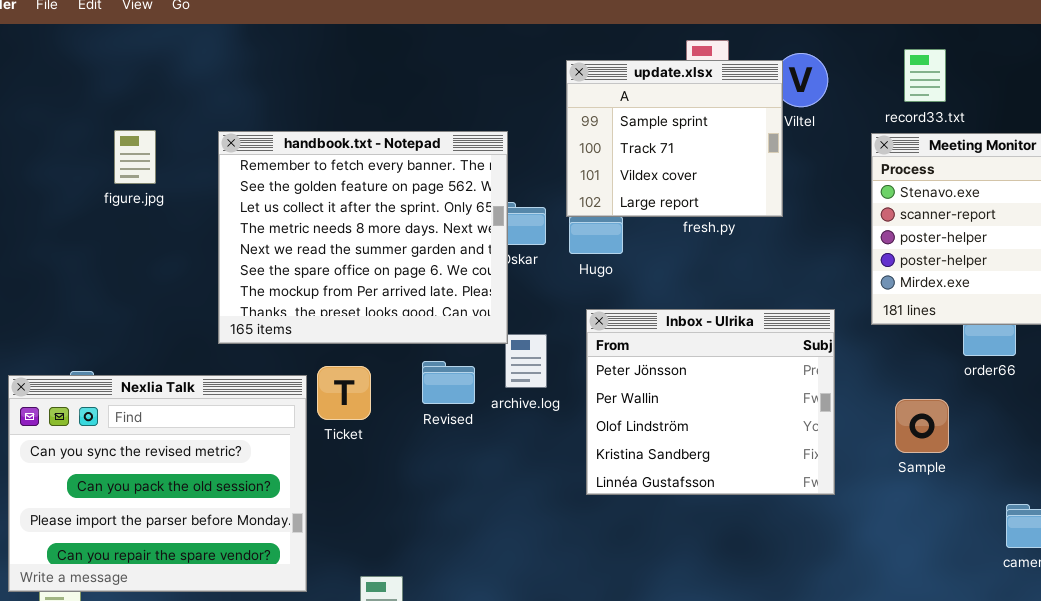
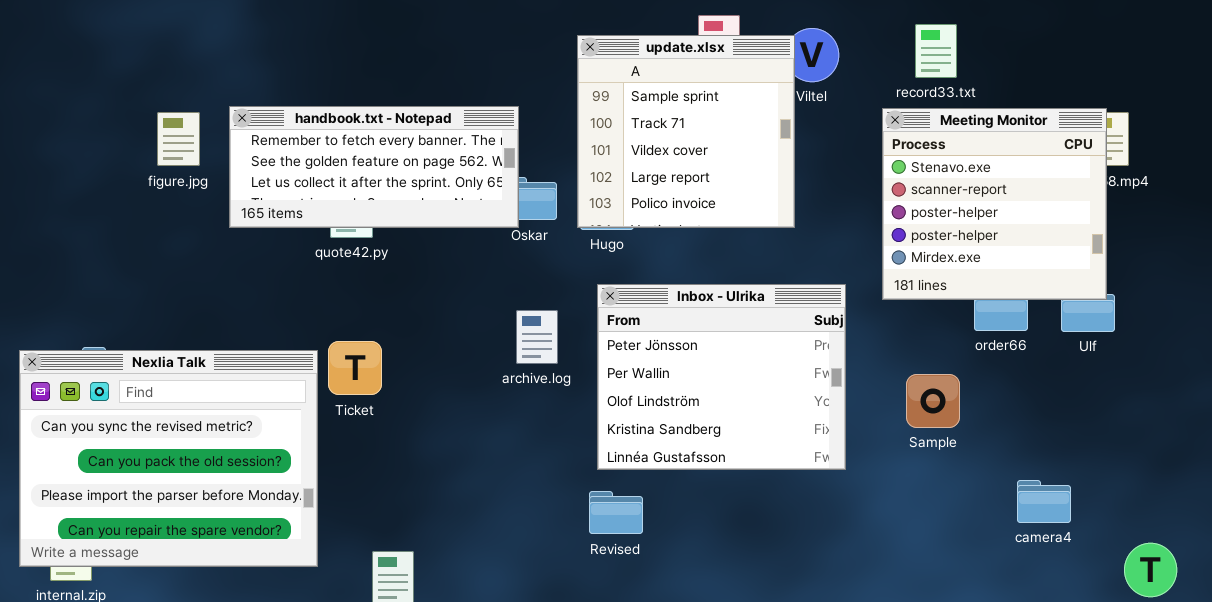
update.xlsx: [566,60,783,217] -> [577,35,795,228], resized
figure.jpg: [114,130,156,184] -> [157,112,200,166], moved
handbook.txt - Notepad: [218,131,508,344] -> [229,106,519,228], resized
Revised: [422,361,475,404] -> [589,491,643,534], moved

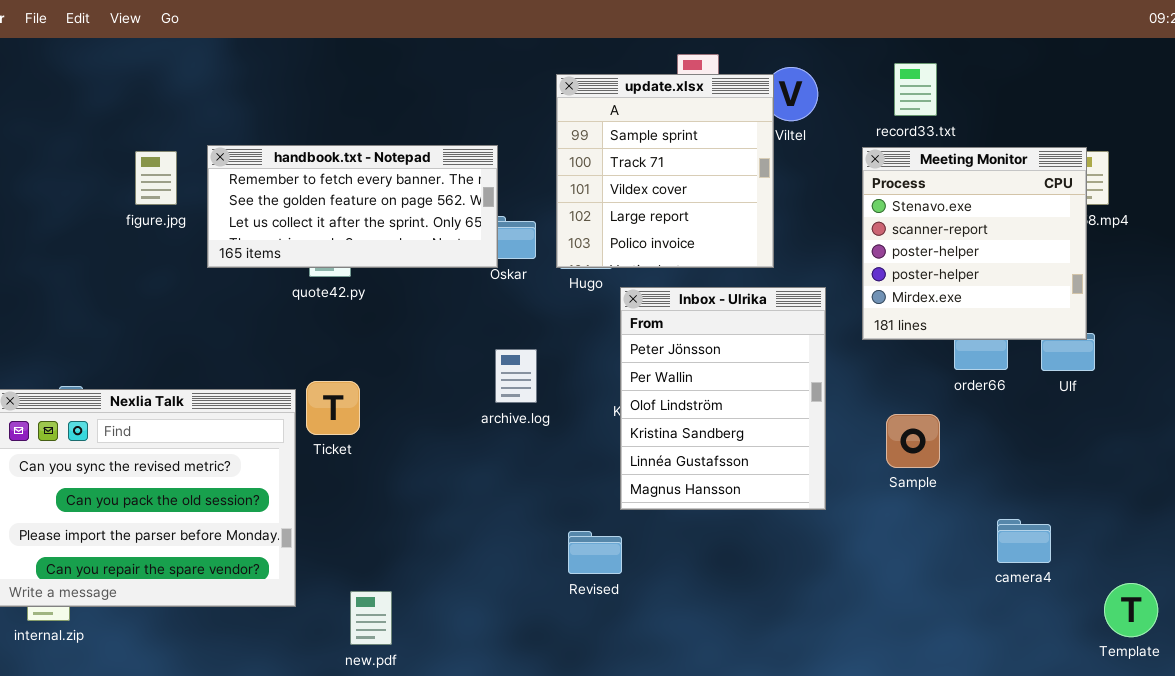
Inbox - Ulrika: [597,284,846,470] -> [620,287,826,510], resized

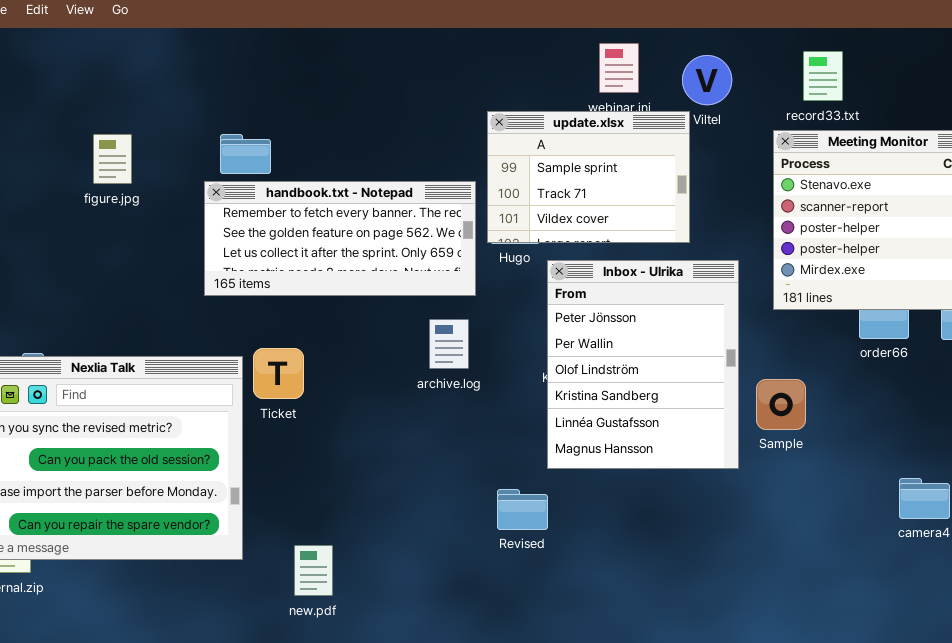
update.xlsx: [556,74,774,268] -> [487,111,690,243], resized
handbook.txt - Notepad: [207,145,498,268] -> [204,181,476,296], moved
Sample: [886,414,940,468] -> [756,379,806,430], moved

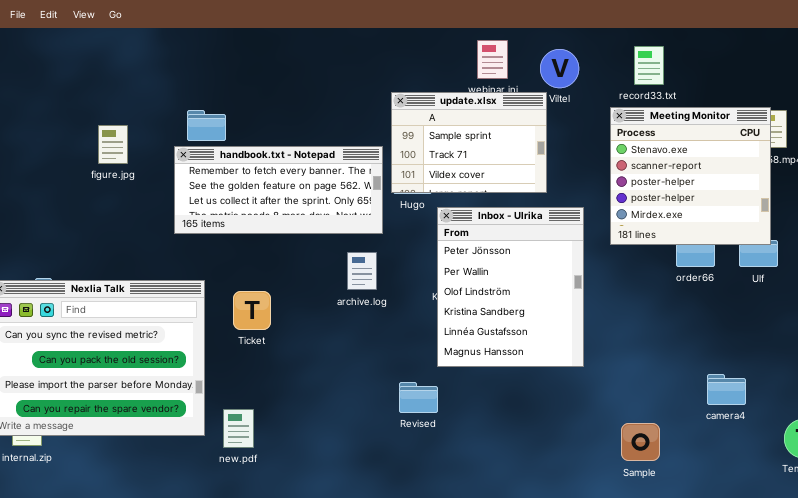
figure.jpg: [93,134,132,184] -> [98,125,128,164], moved
Ticket: [253,348,304,399] -> [233,291,271,330], moved
Sample: [756,379,806,430] -> [621,423,660,461], moved
new.pdf: [294,545,333,596] -> [223,409,254,448], moved

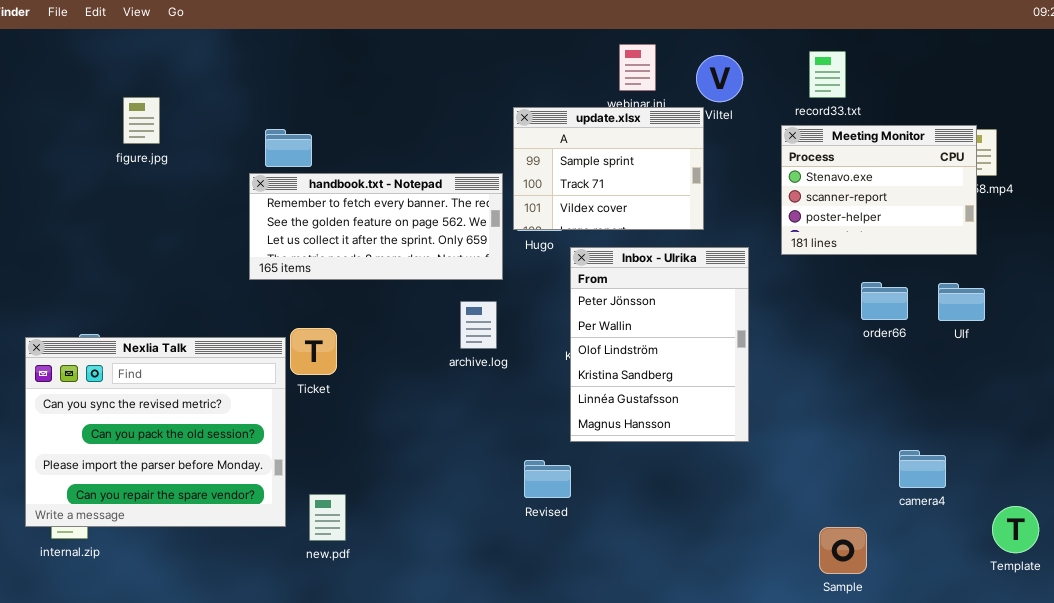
Meeting Monitor: [610,107,771,245] -> [781,125,977,255], resized
figure.jpg: [98,125,128,164] -> [123,97,160,144], moved
Ticket: [233,291,271,330] -> [290,328,337,375], moved
Sample: [621,423,660,461] -> [819,527,867,574], moved

